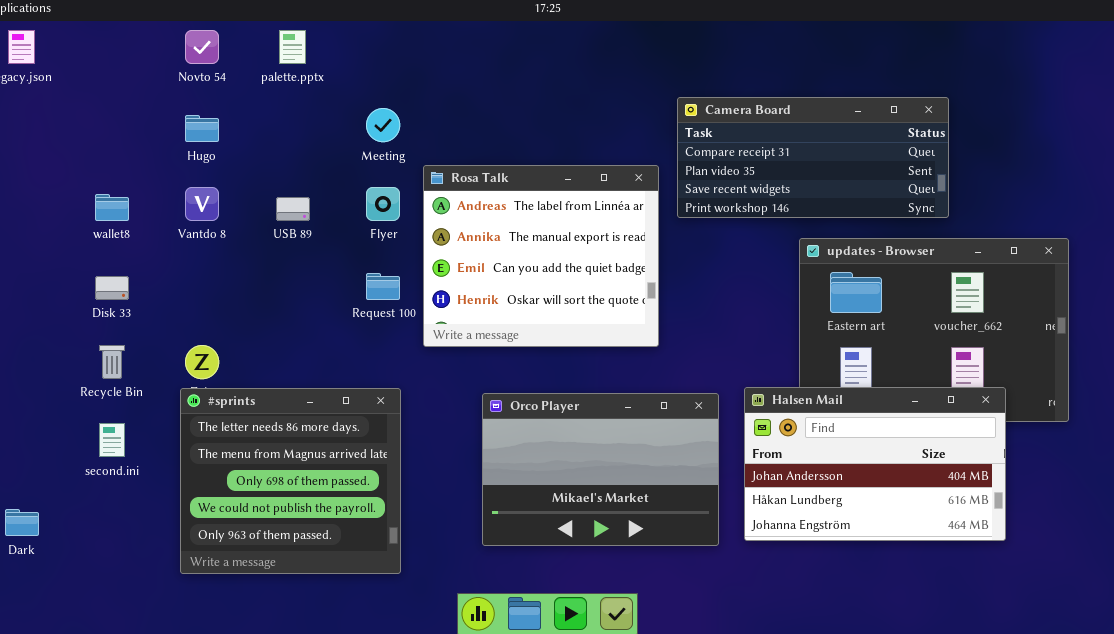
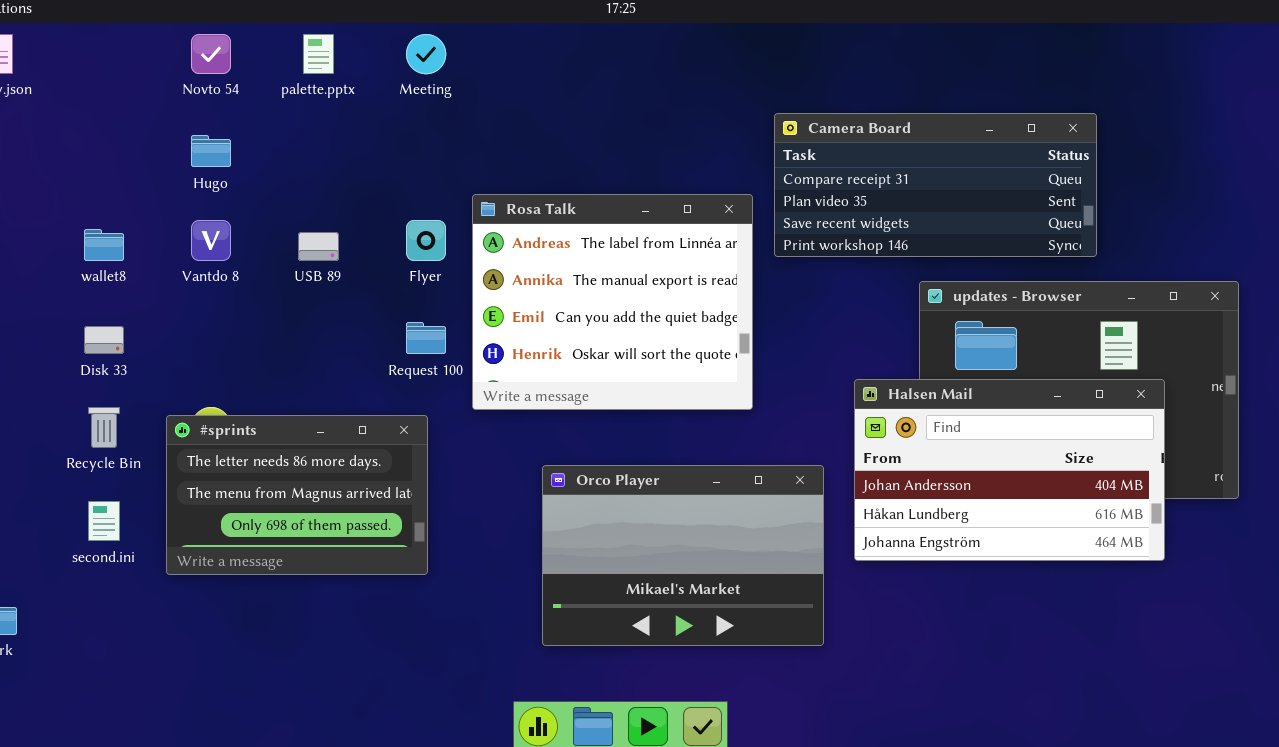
Meeting: [366,108,400,142] -> [406,34,446,74], moved
Halsen Mail: [744,387,1006,541] -> [854,379,1165,561], moved
#sprints: [180,388,401,574] -> [166,415,428,575], moved, resized

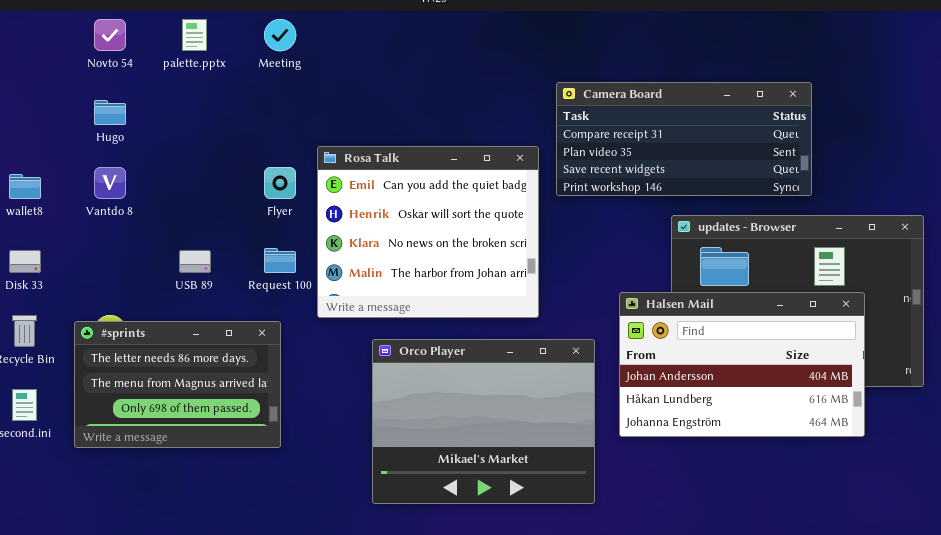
Rosa Talk: [472,194,753,410] -> [317,146,539,318], scrolled down 2 rows
USB 89: [298,232,339,261] -> [179,250,211,273], moved
Orco Player: [542,465,824,646] -> [372,339,595,504], resized

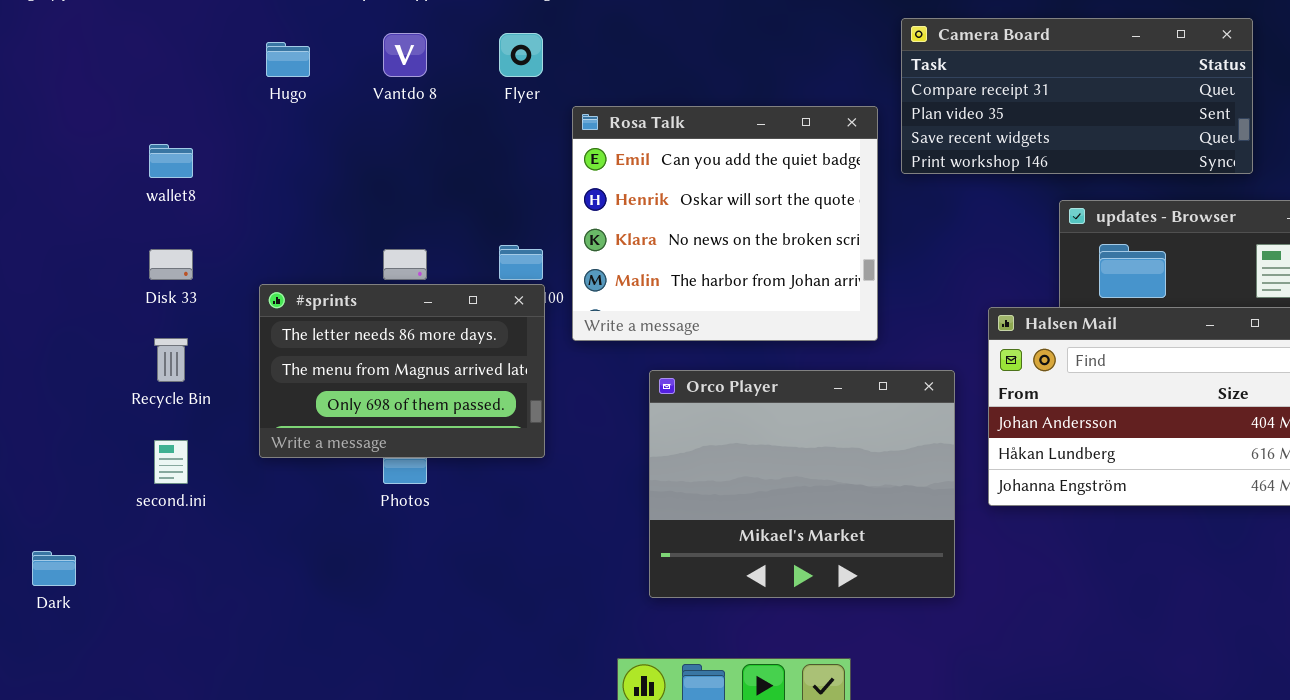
Vantdo 8: [94,167,126,199] -> [383,33,427,77], moved
Flyer: [264,167,296,199] -> [499,33,543,77], moved
#sprints: [74,321,281,448] -> [259,284,545,458], moved

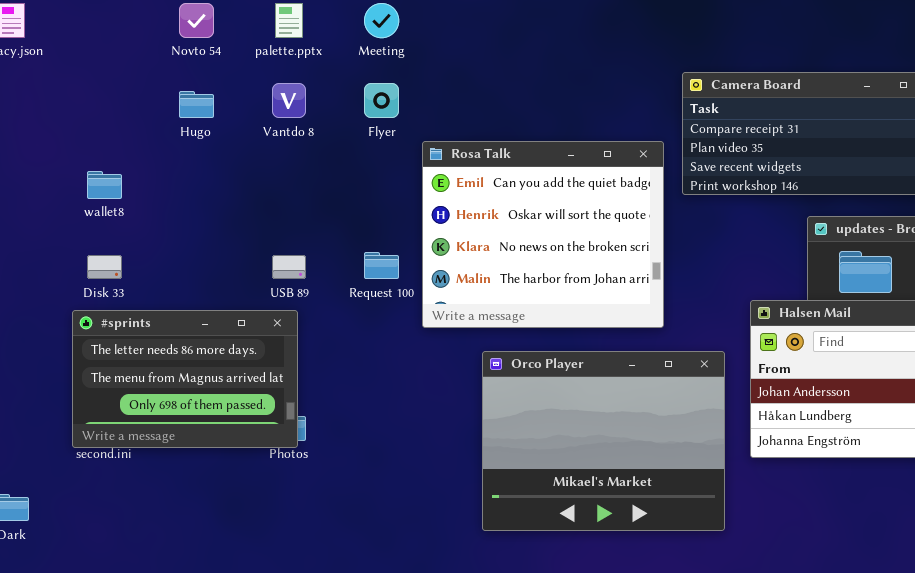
#sprints: [259,284,545,458] -> [72,310,298,448], moved

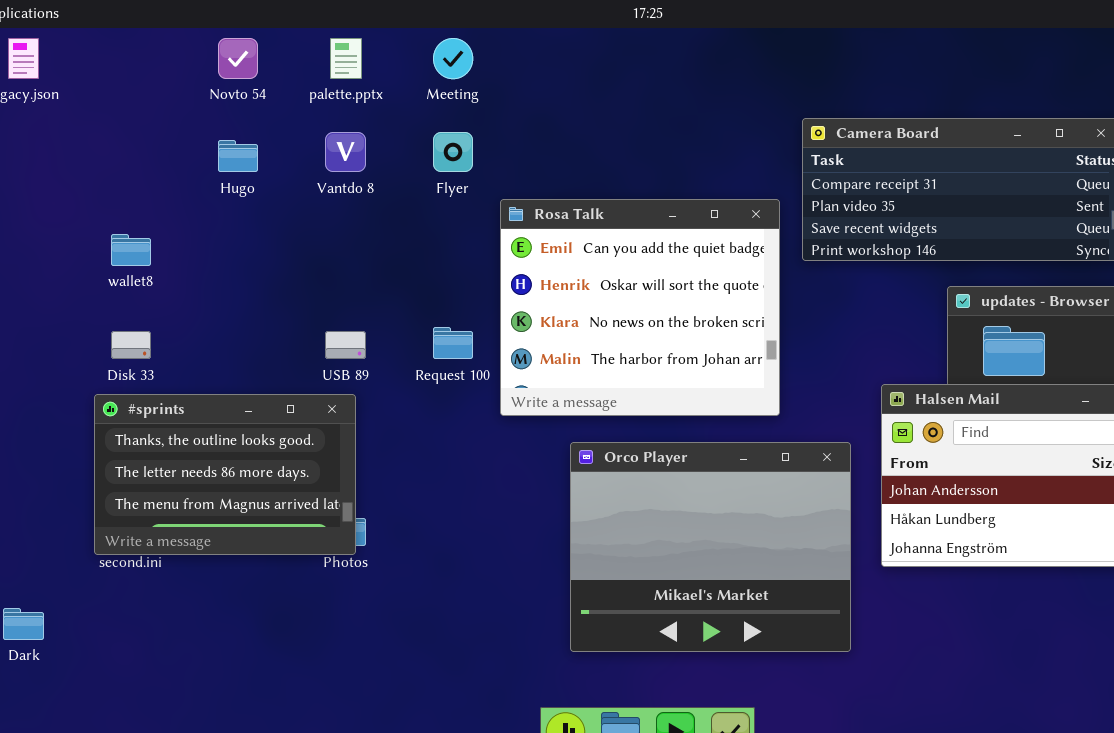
#sprints: [72,310,298,448] -> [94,394,356,555], scrolled up 1 row

